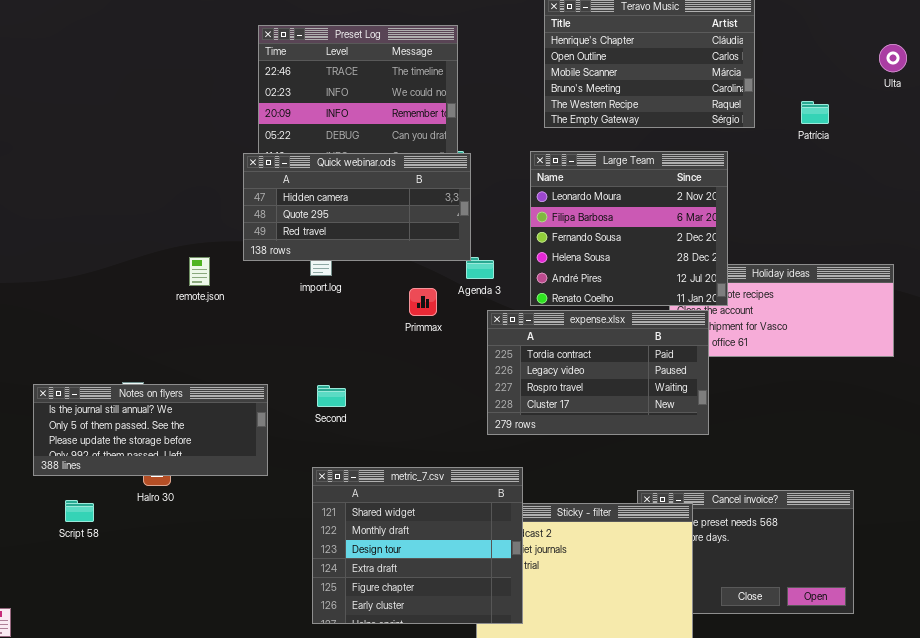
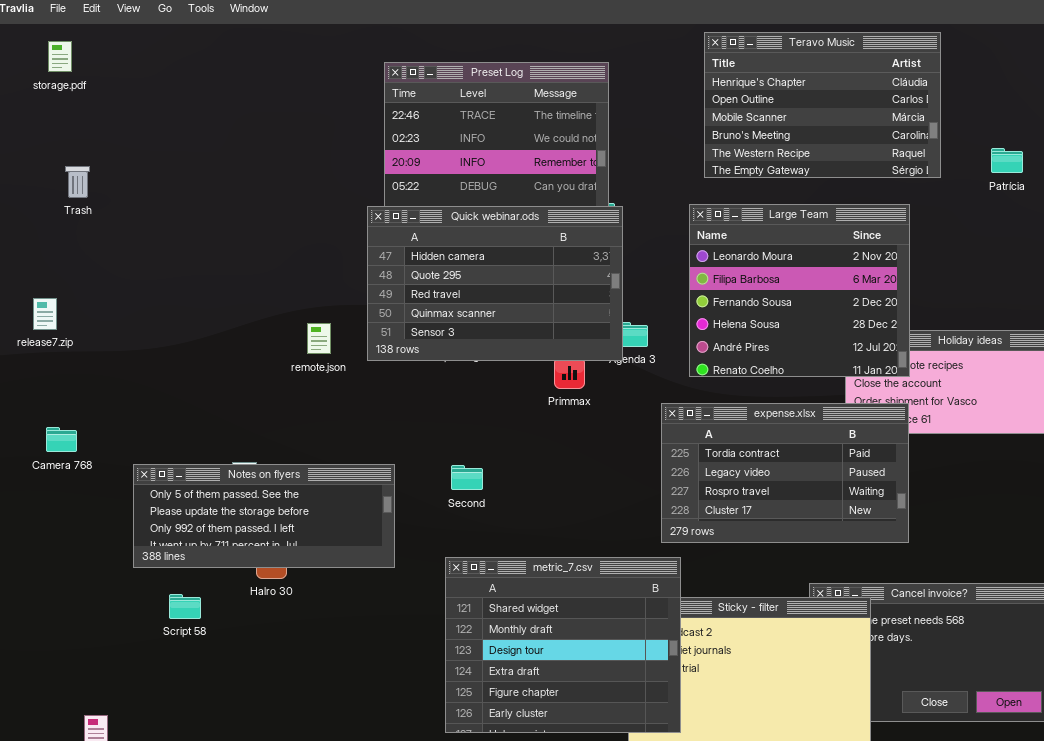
Quick webinar.ods: [243,153,471,261] -> [367,206,623,361], resized
expense.xlsx: [487,310,709,435] -> [661,403,909,543], moved
Notes on flyers: [33,384,268,476] -> [133,464,395,568], scrolled down 1 row

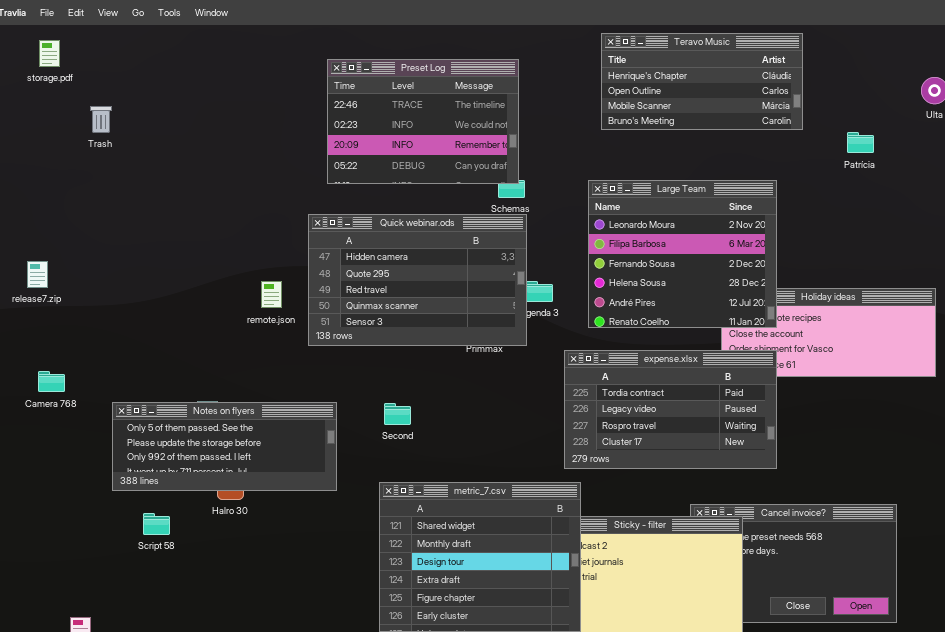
Teravo Music: [704,32,941,178] -> [601,33,803,130], resized
Trash: [65,166,90,198] -> [90,106,112,133], moved
Quick webinar.ods: [367,206,623,361] -> [308,214,527,346], moved

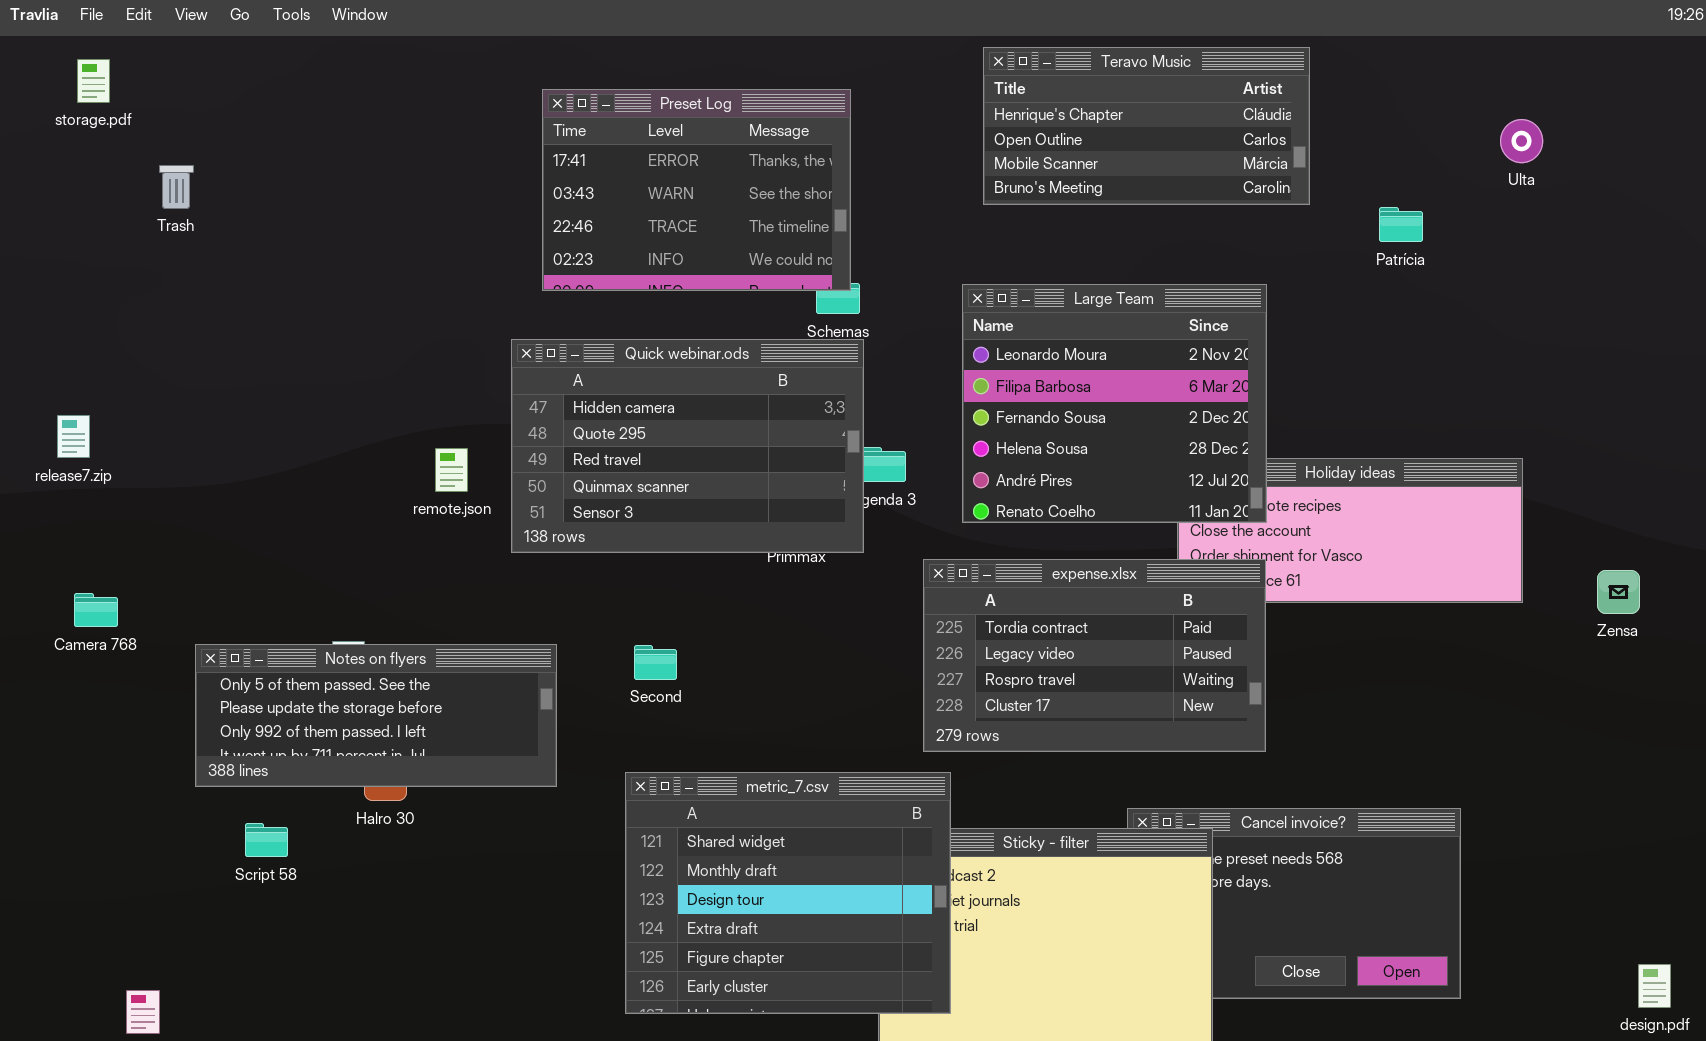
Preset Log: [327,59,519,184] -> [542,89,851,291], scrolled up 2 rows

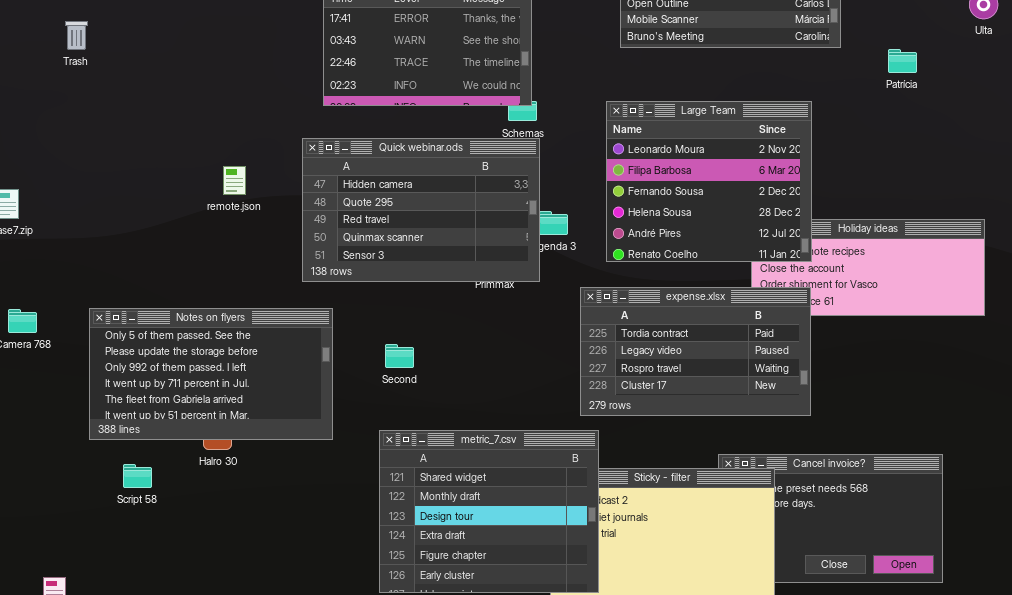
remote.json: [435,448,468,492] -> [223,166,246,195], moved
Notes on flyers: [195,644,557,787] -> [89,308,333,440], resized

